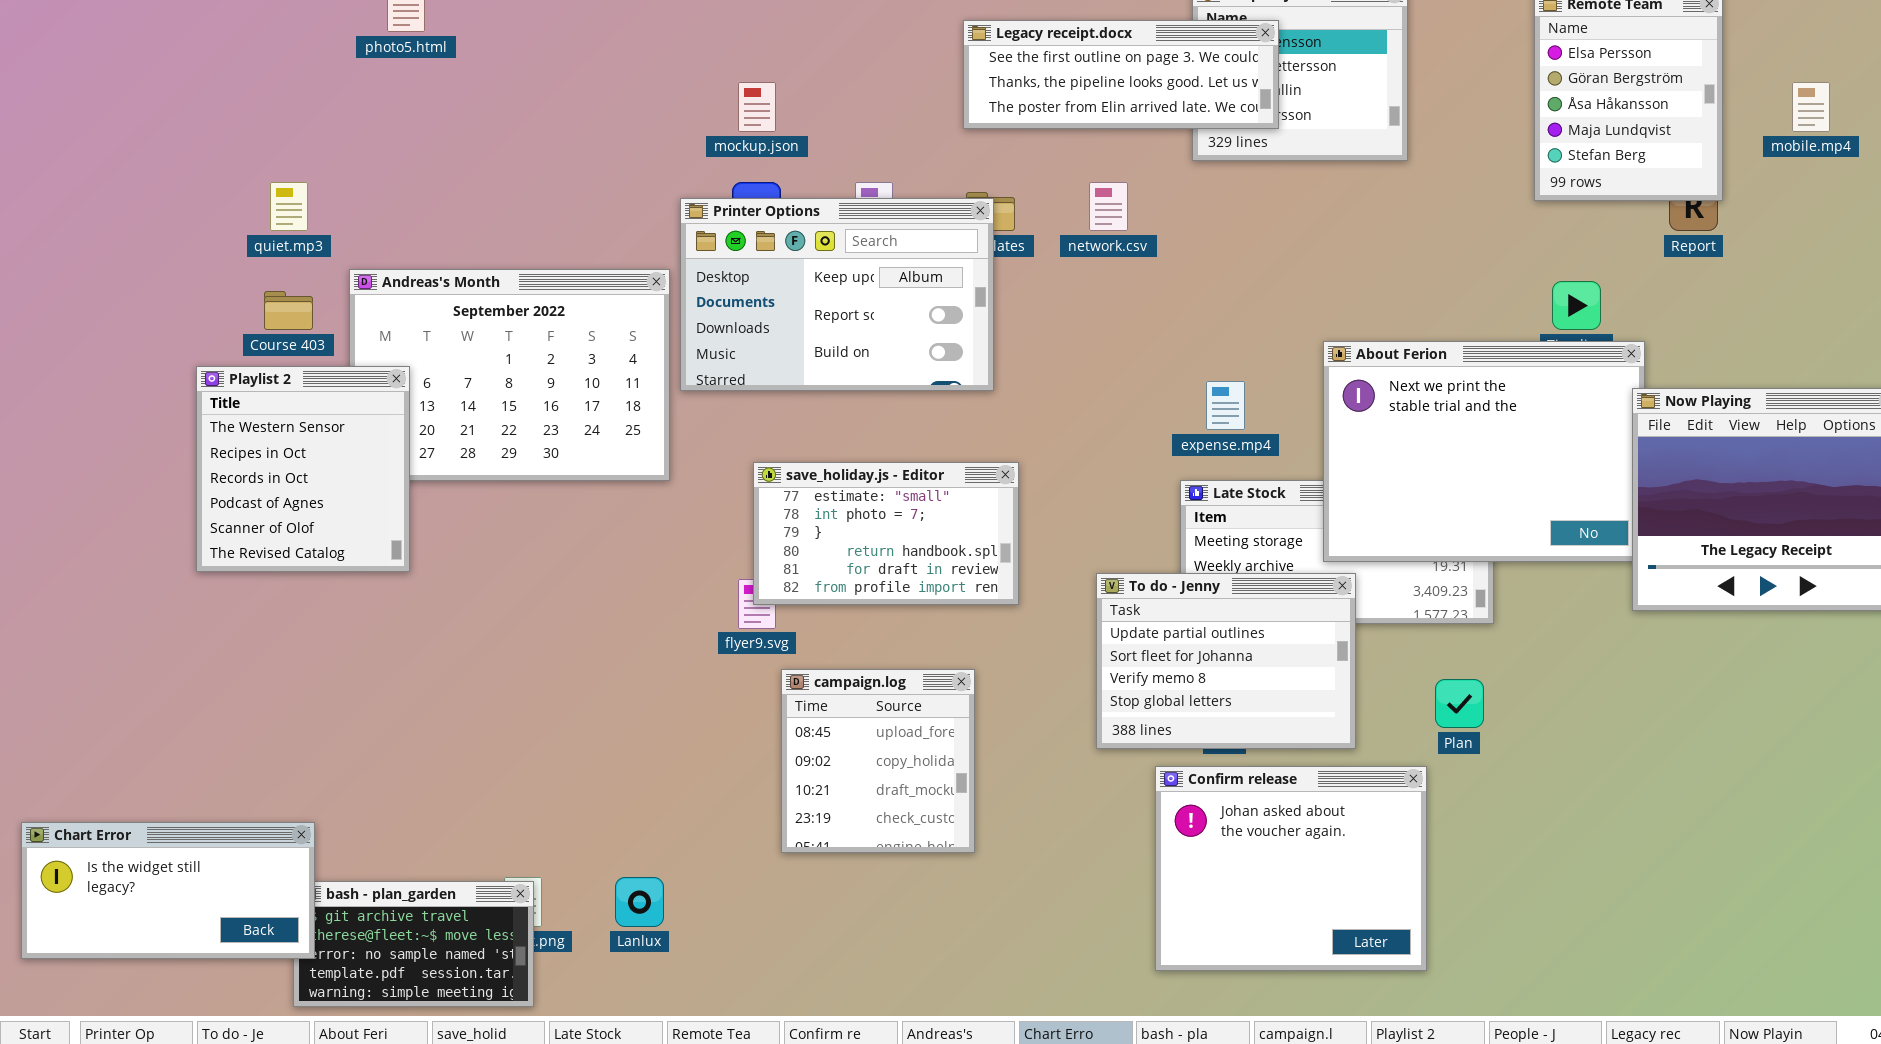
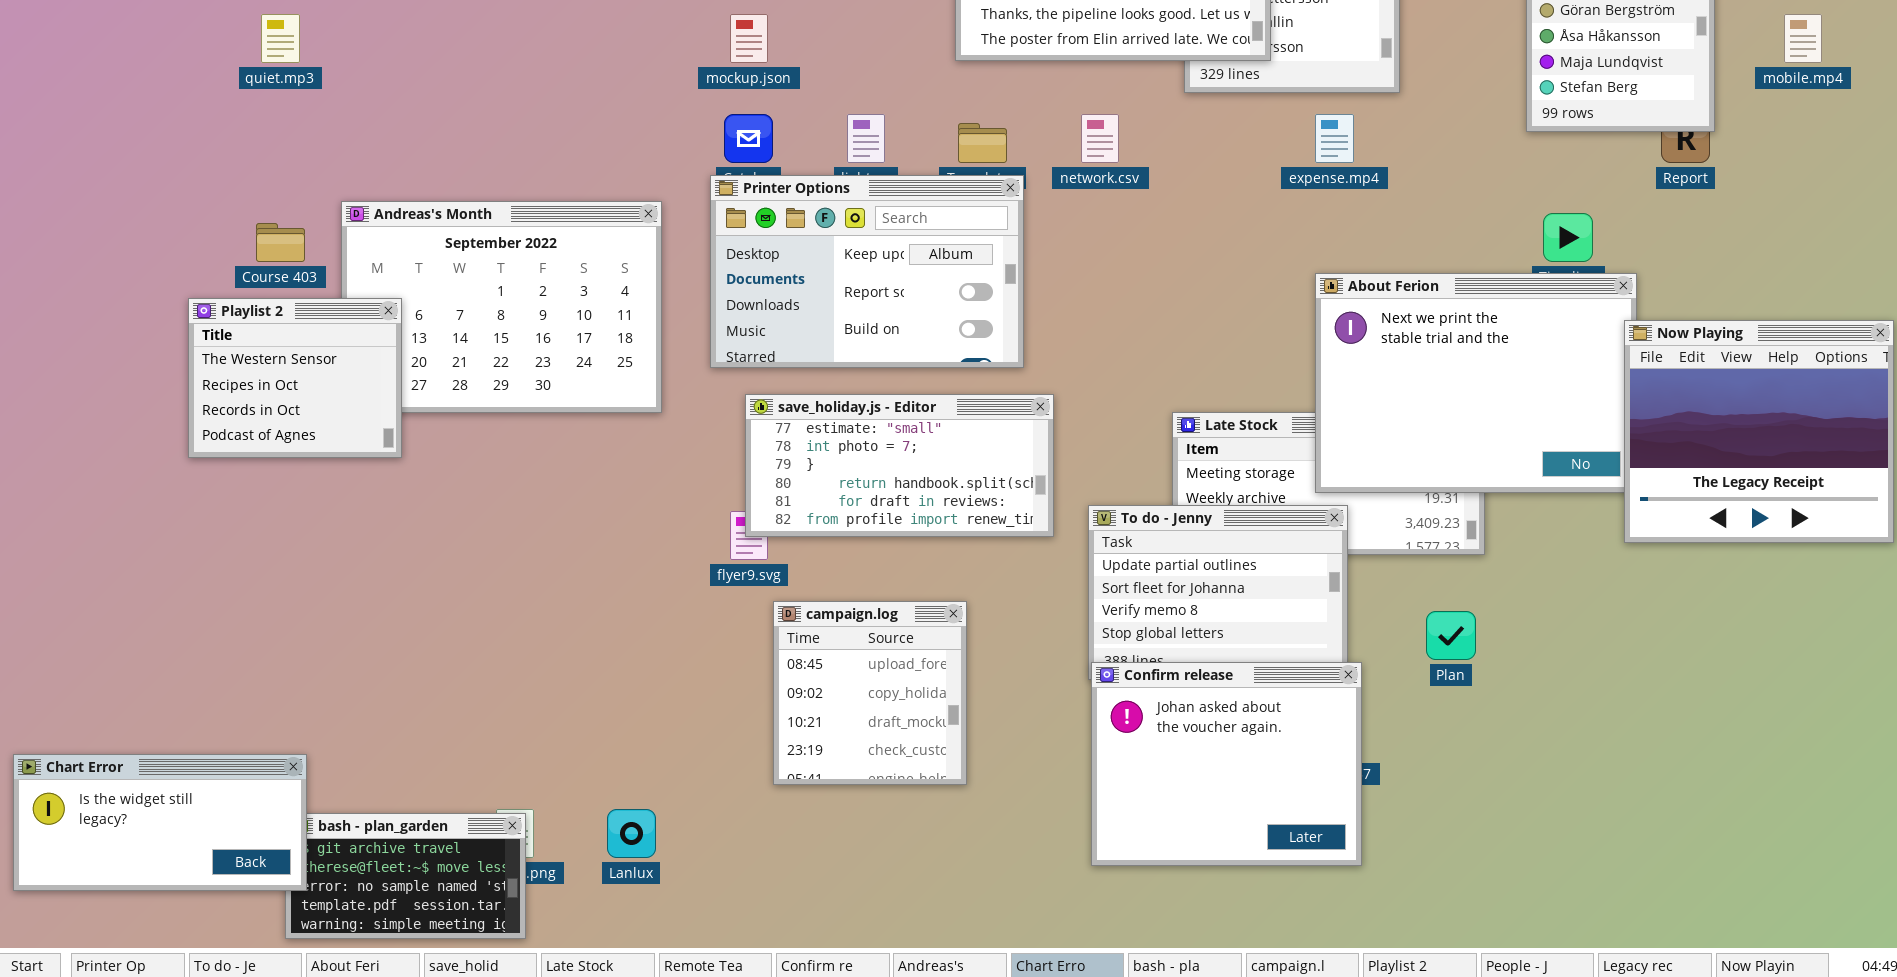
quiet.mp3: [270,182,308,231] -> [261,14,300,63], moved
Printer Options: [680,198,994,391] -> [710,175,1024,368], moved
Playlist 2: [196,366,410,572] -> [188,298,402,458], resized
expense.mp4: [1206,381,1245,430] -> [1315,114,1354,163], moved
save_holiday.js - Editor: [753,462,1019,605] -> [745,394,1054,537], resized
Confirm release: [1155,766,1427,971] -> [1091,662,1362,866], moved

